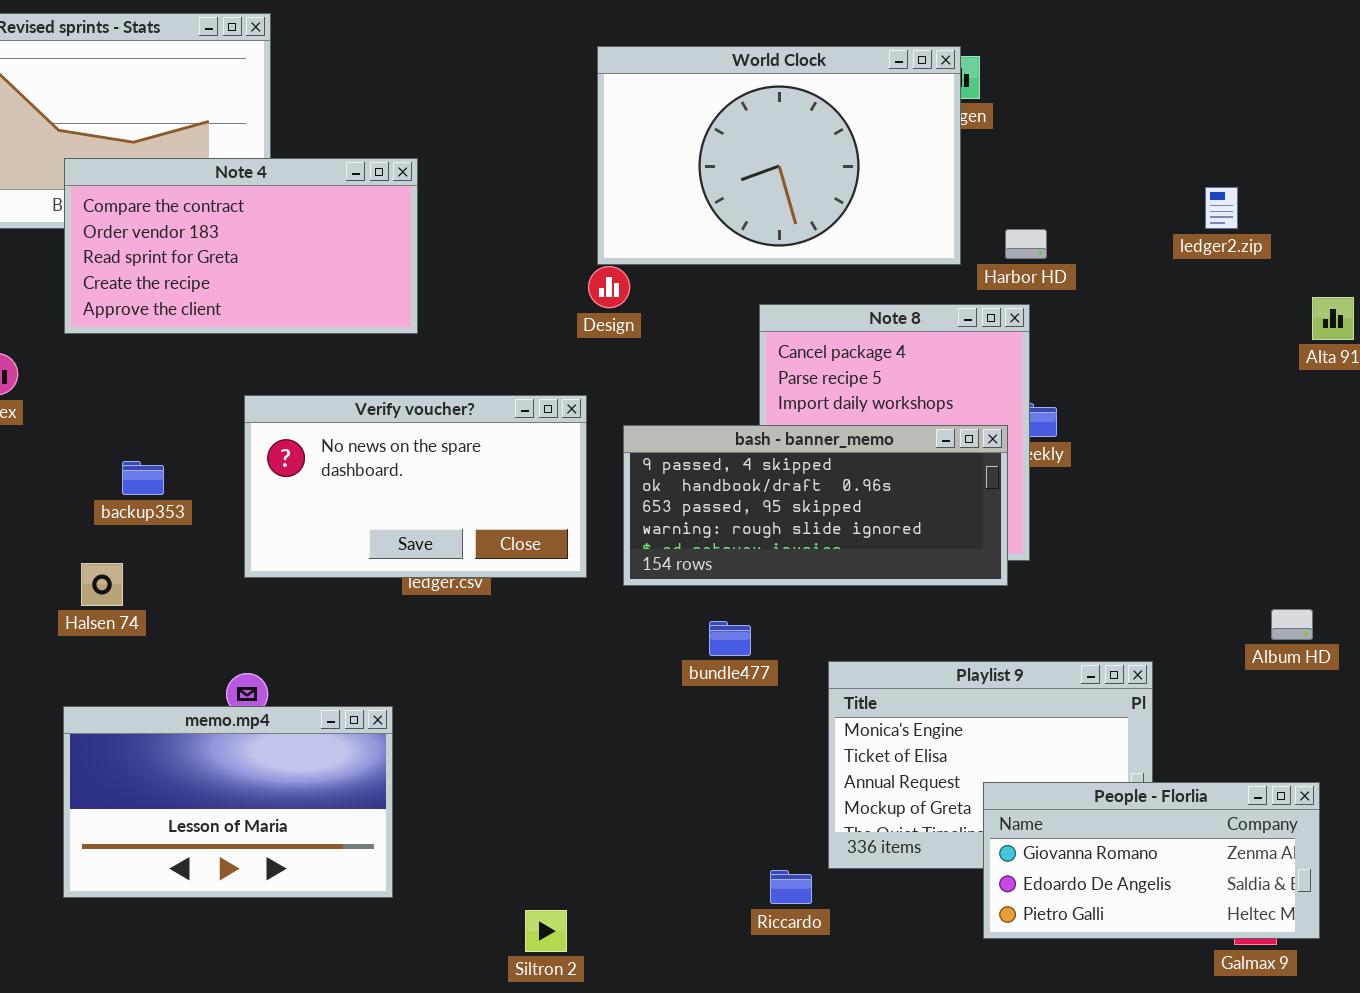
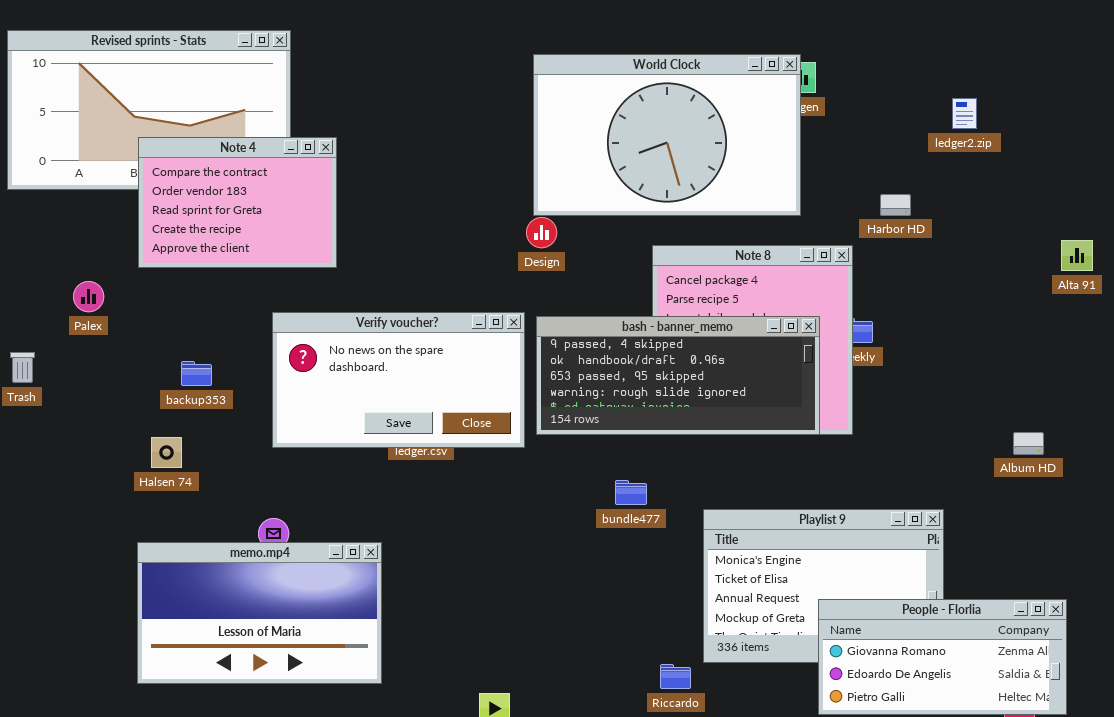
Note 4: [64,158,418,334] -> [138,137,337,268], resized
ledger2.zip: [1205,187,1238,229] -> [952,98,977,129], moved
Harbor HD: [1005,229,1047,259] -> [880,194,911,216], moved
bash - banner_memo: [623,425,1008,586] -> [536,316,820,435], moved
Album HD: [1271,609,1313,640] -> [1013,432,1044,455], moved

